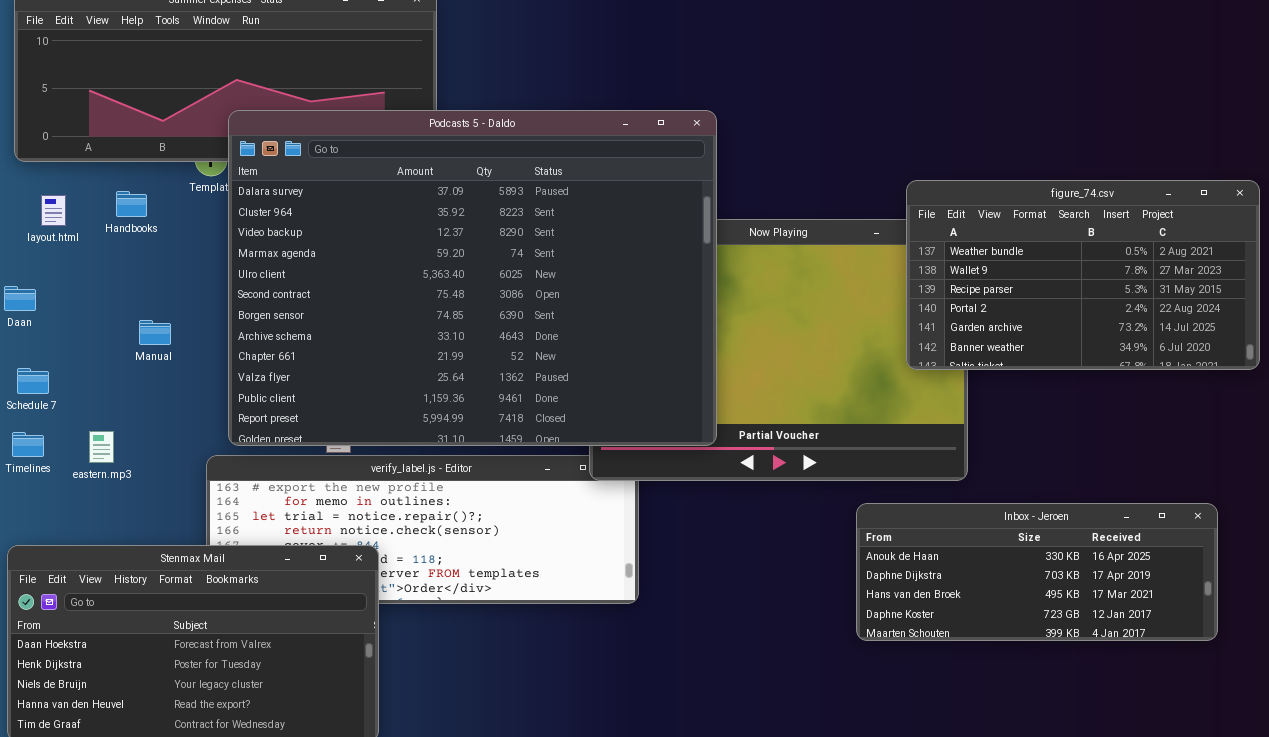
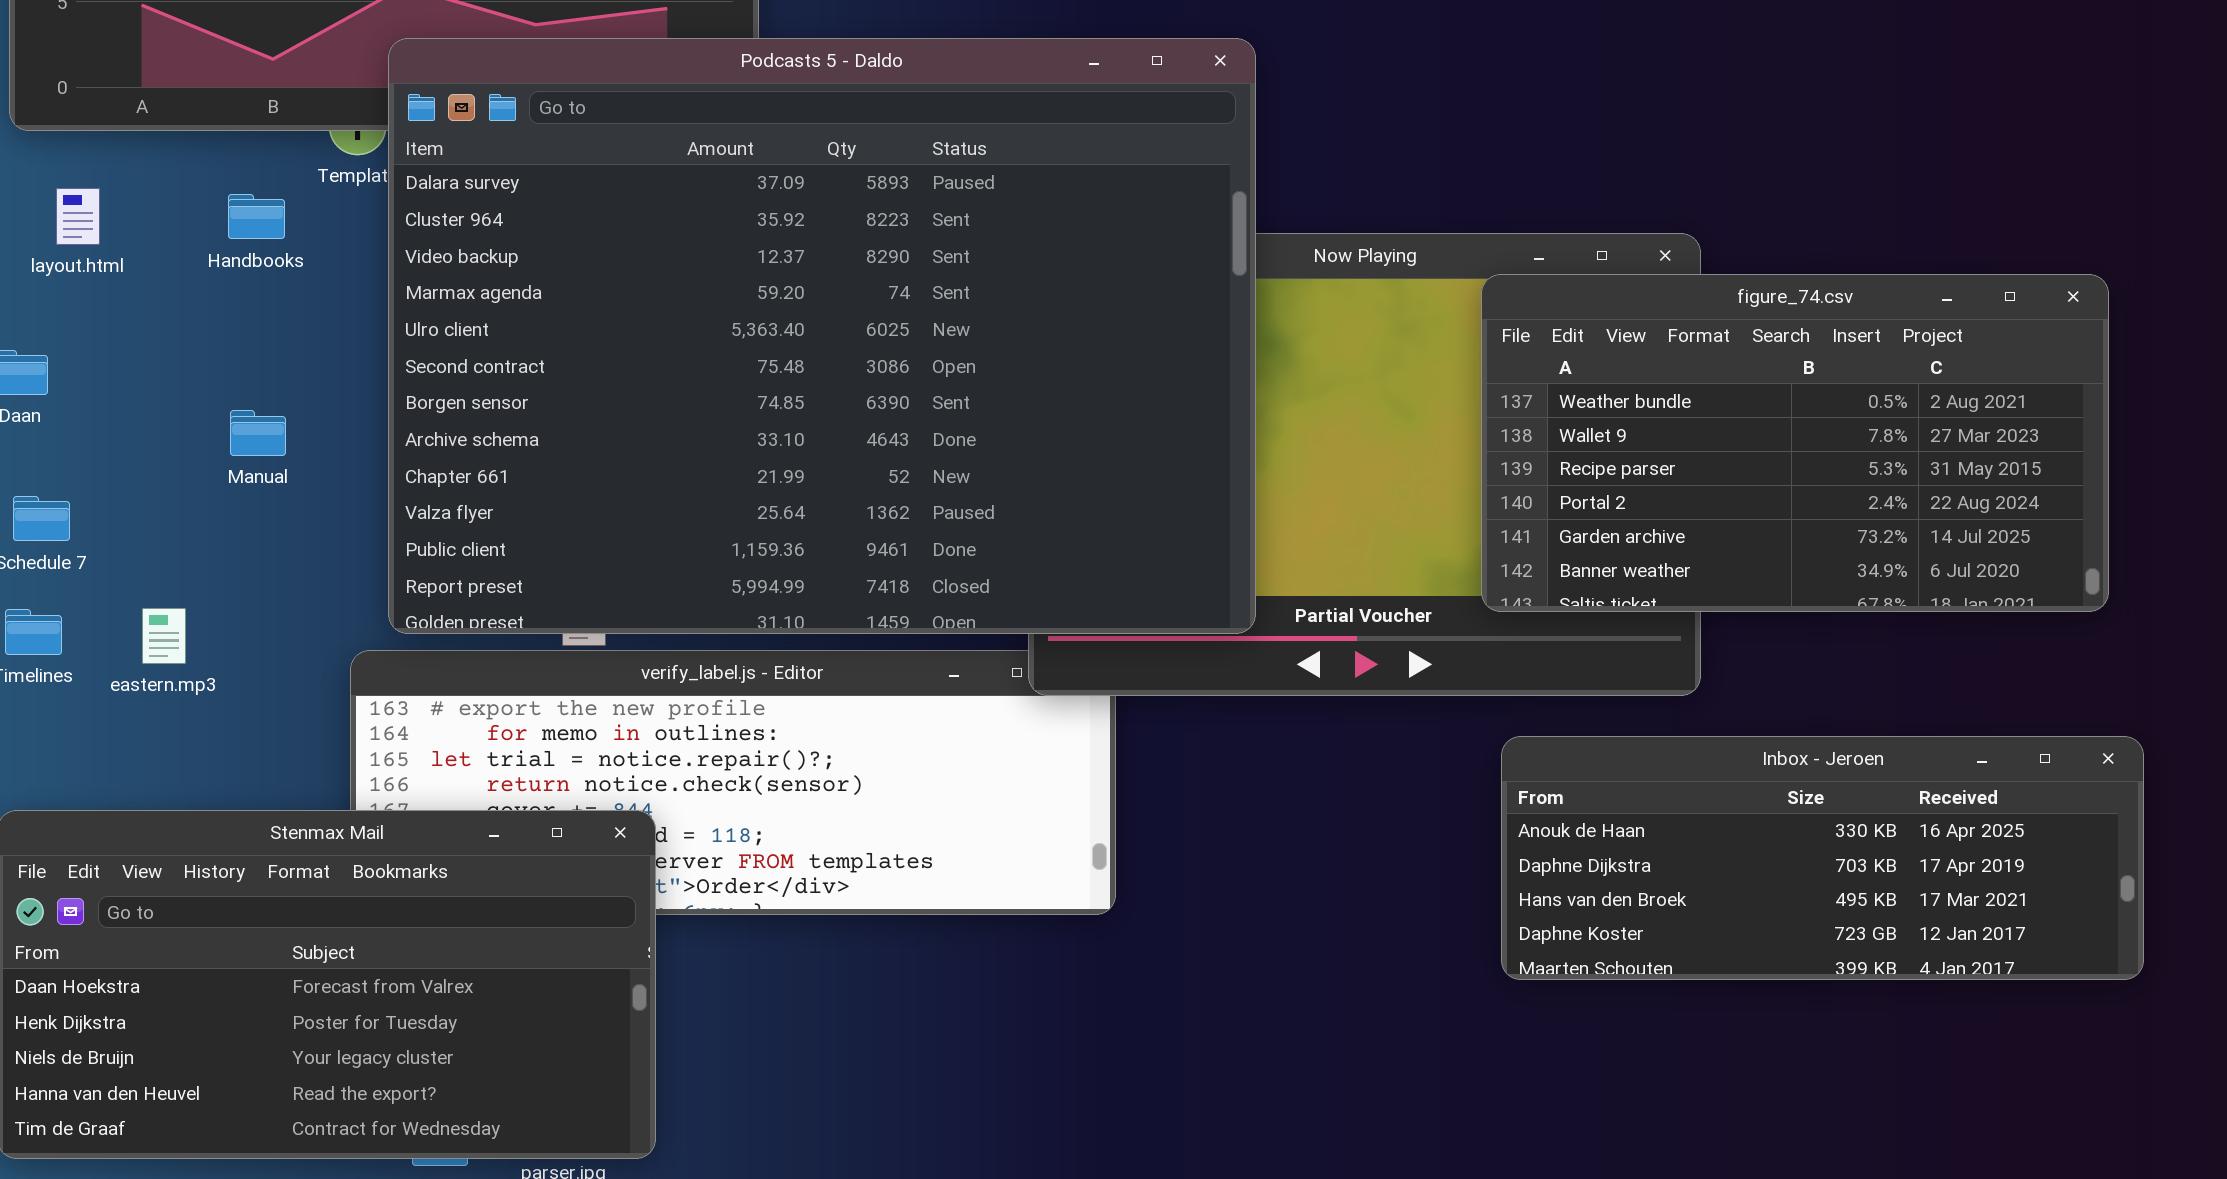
figure_74.csv: [906,180,1260,370] -> [1481,274,2109,612], moved
Handbooks: [116,191,147,217] -> [228,194,285,239], moved

